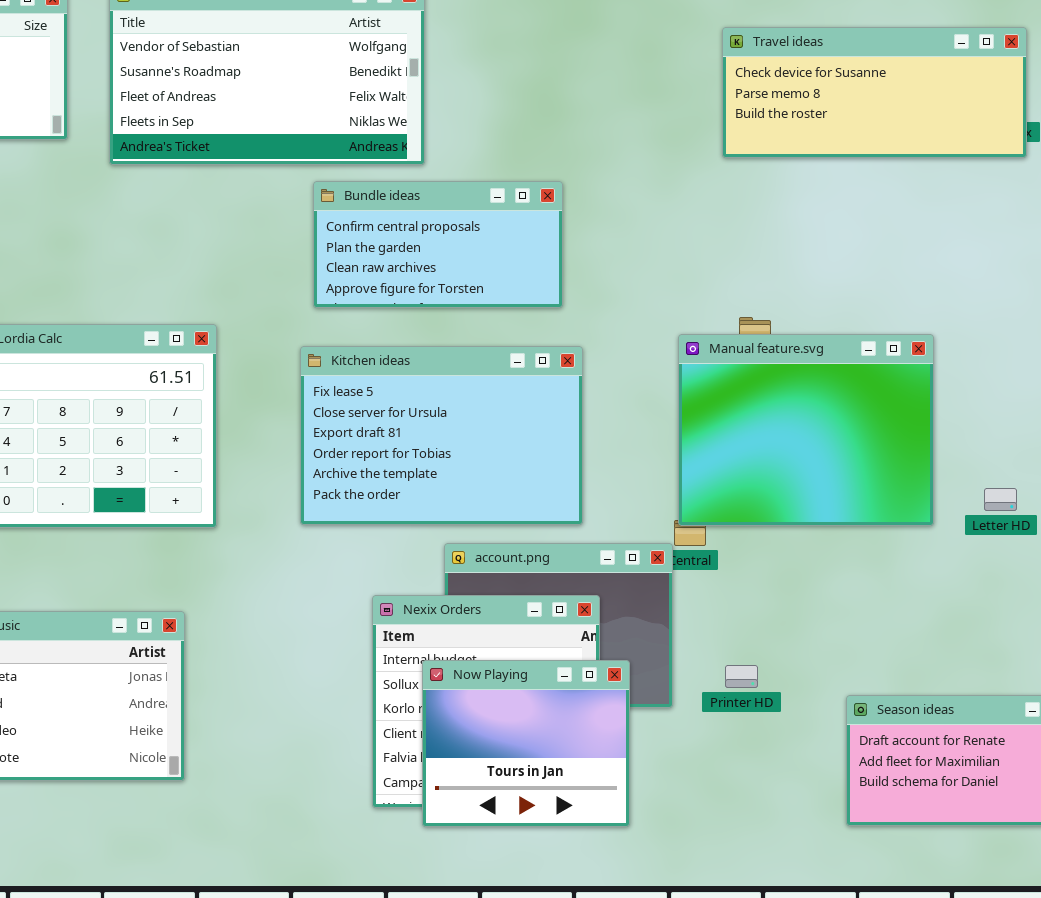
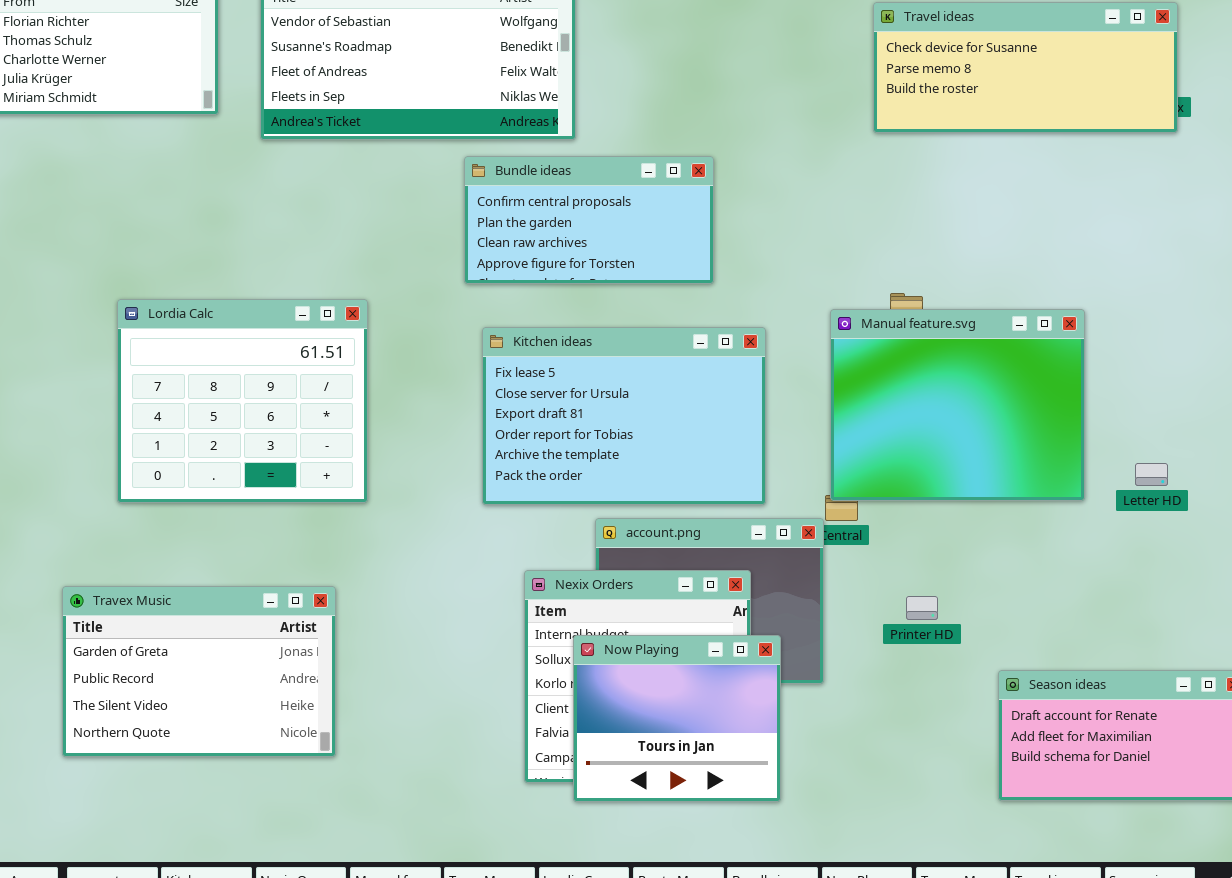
Kitchen ideas: [300,346,583,525] -> [482,327,766,505], moved
Printer HD: [725,665,758,688] -> [906,596,938,620], moved

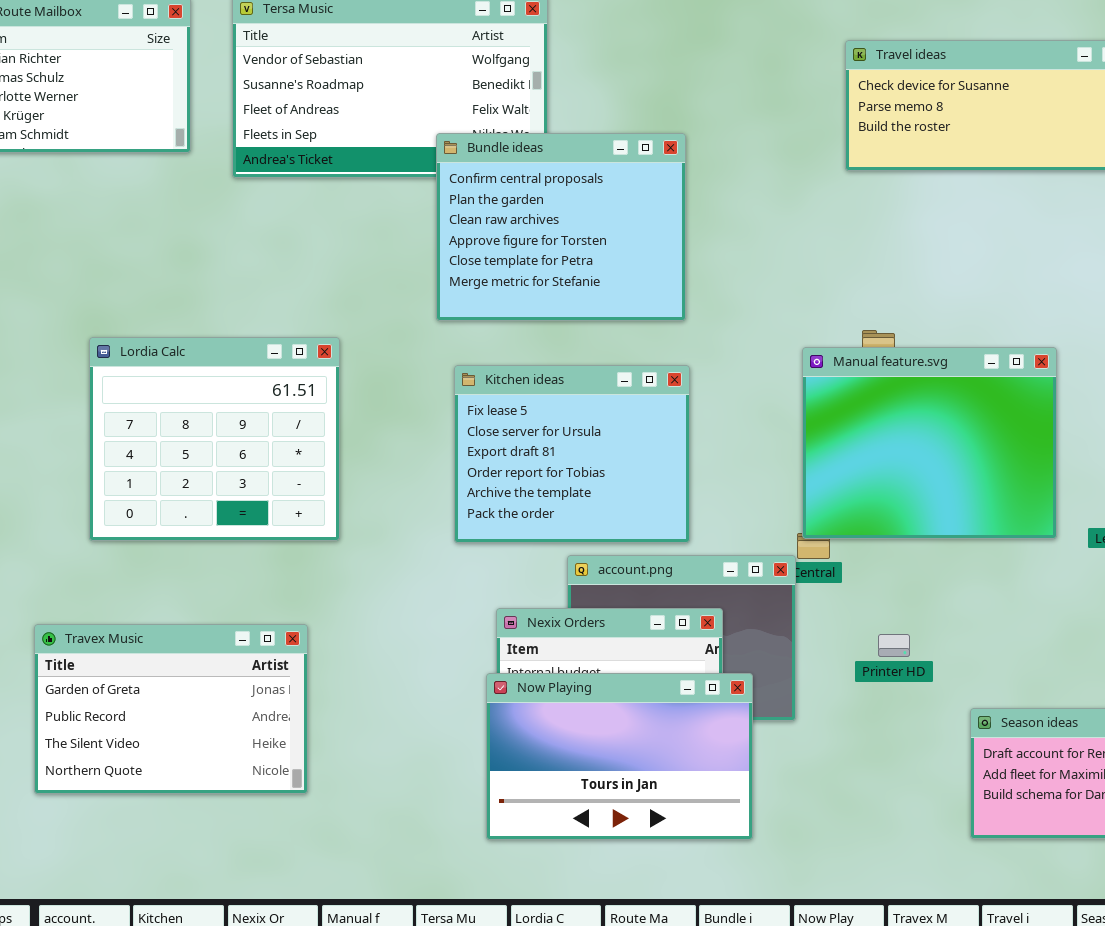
Bundle ideas: [464,156,714,284] -> [436,133,686,321], resized
Kitchen ideas: [482,327,766,505] -> [454,365,690,543], resized
Now Playing: [573,635,781,802] -> [486,673,753,840], resized

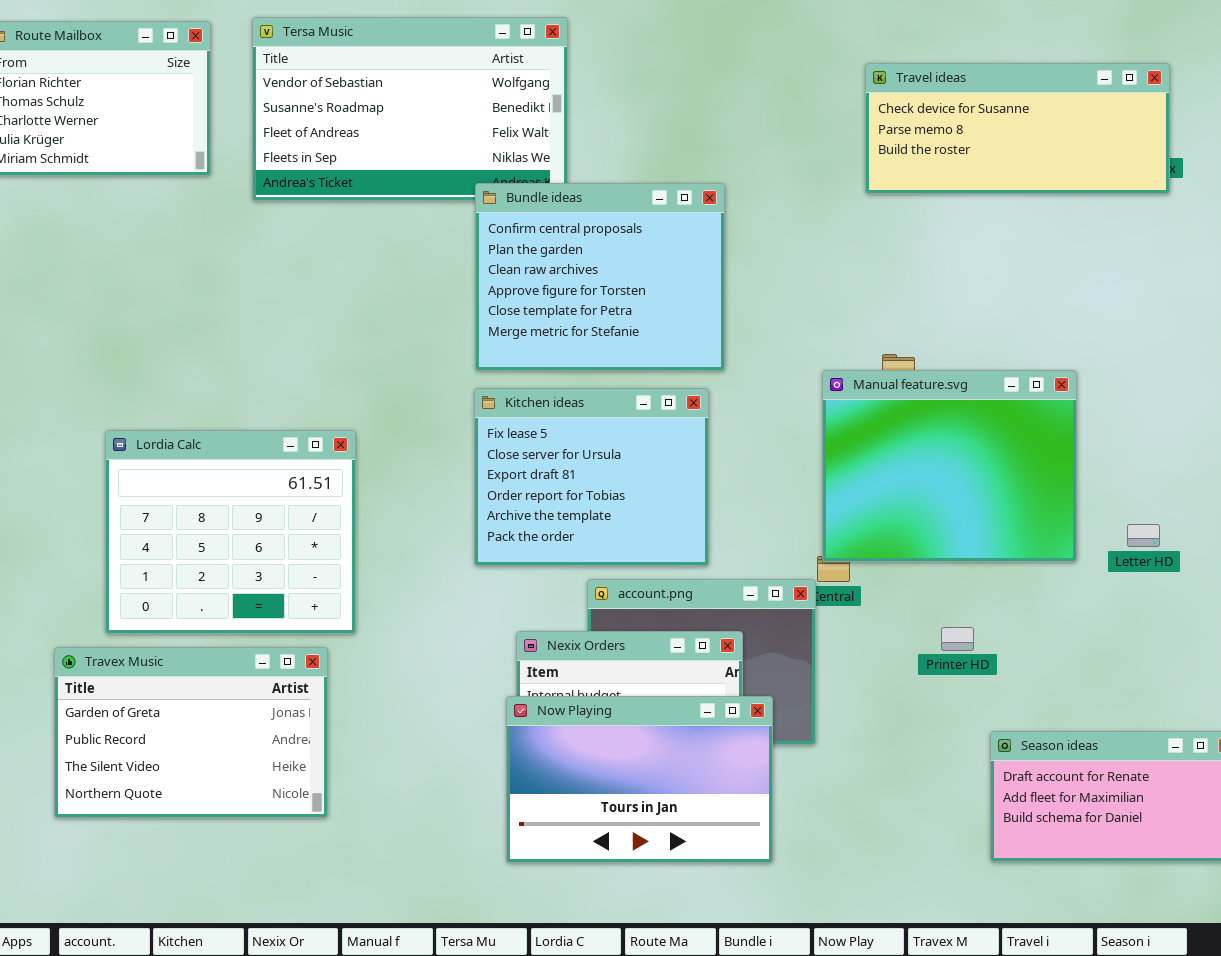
Bundle ideas: [436,133,686,321] -> [475,183,725,371], moved
Lordia Calc: [89,337,340,541] -> [105,430,356,634], moved
Printer HD: [878,634,910,657] -> [941,627,974,651], moved

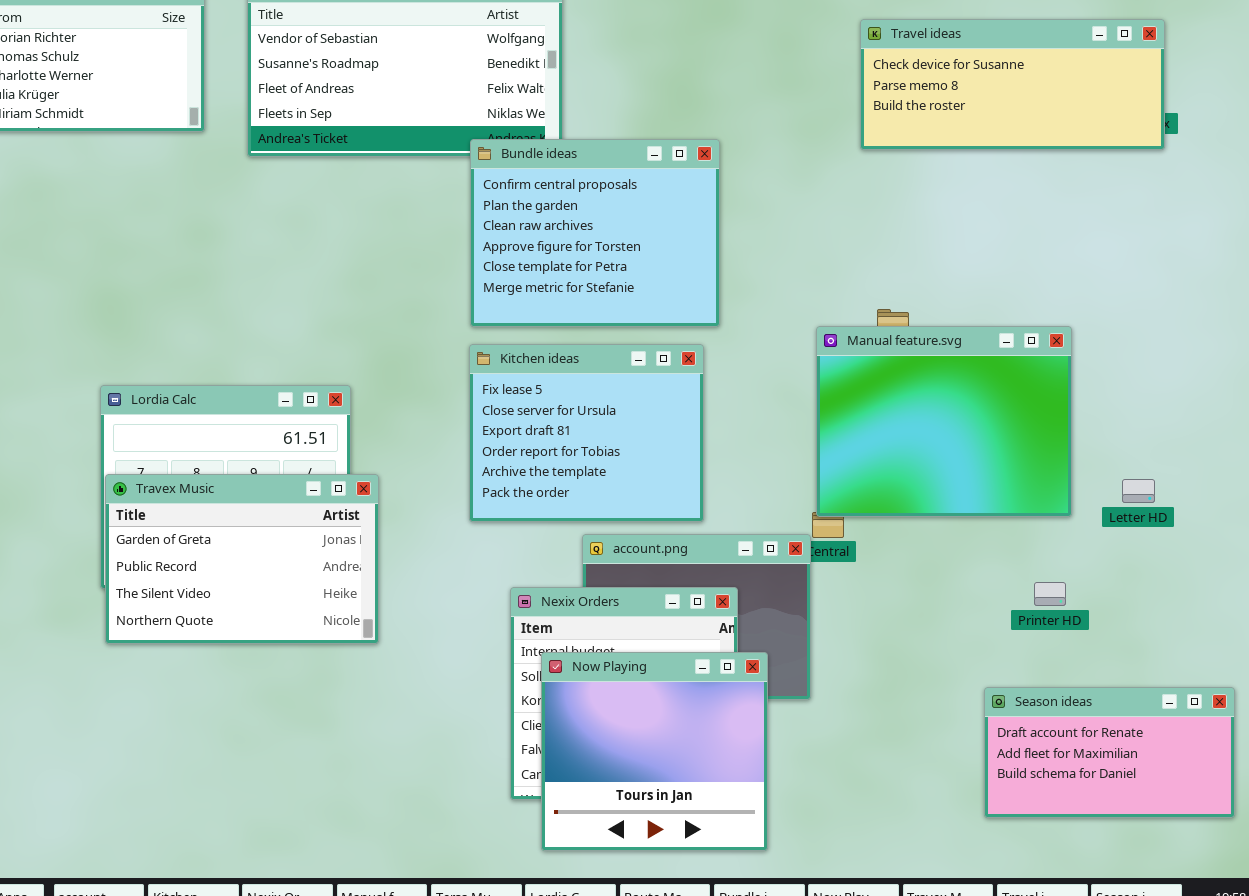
Printer HD: [941,627,974,651] -> [1034,582,1066,606], moved
Travex Music: [54,647,328,818] -> [105,474,379,644], moved
Now Playing: [506,696,773,863] -> [541,652,768,851], resized

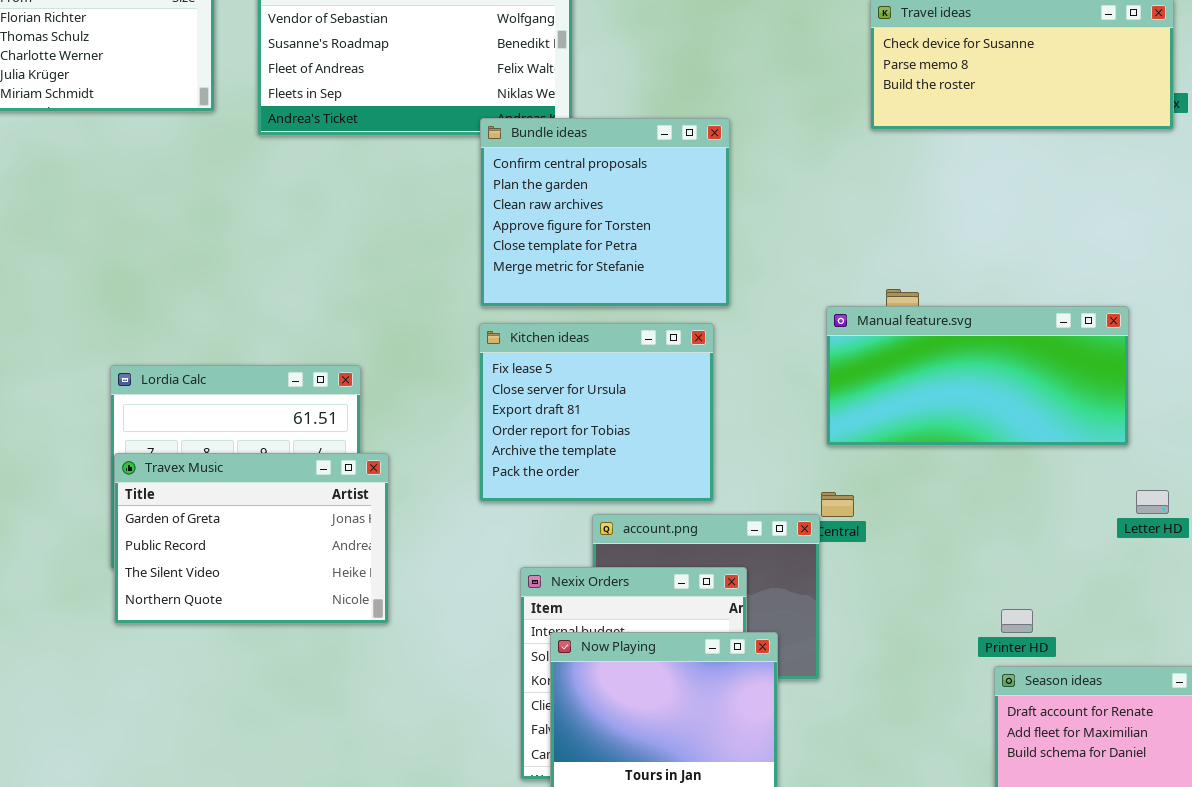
Manual feature.svg: [816,326,1072,517] -> [826,306,1129,446], resized
Letter HD: [1122,479,1155,503] -> [1136,490,1169,514], moved
Printer HD: [1034,582,1066,606] -> [1001,609,1033,633], moved

